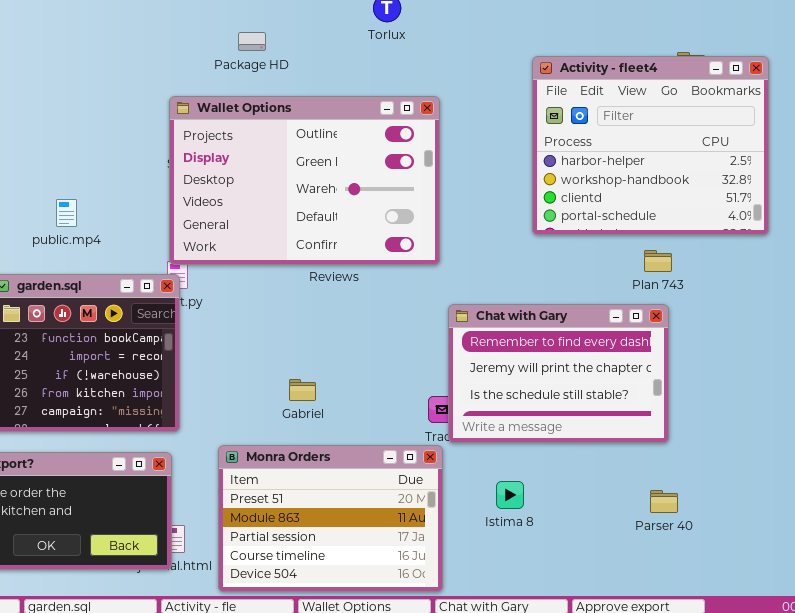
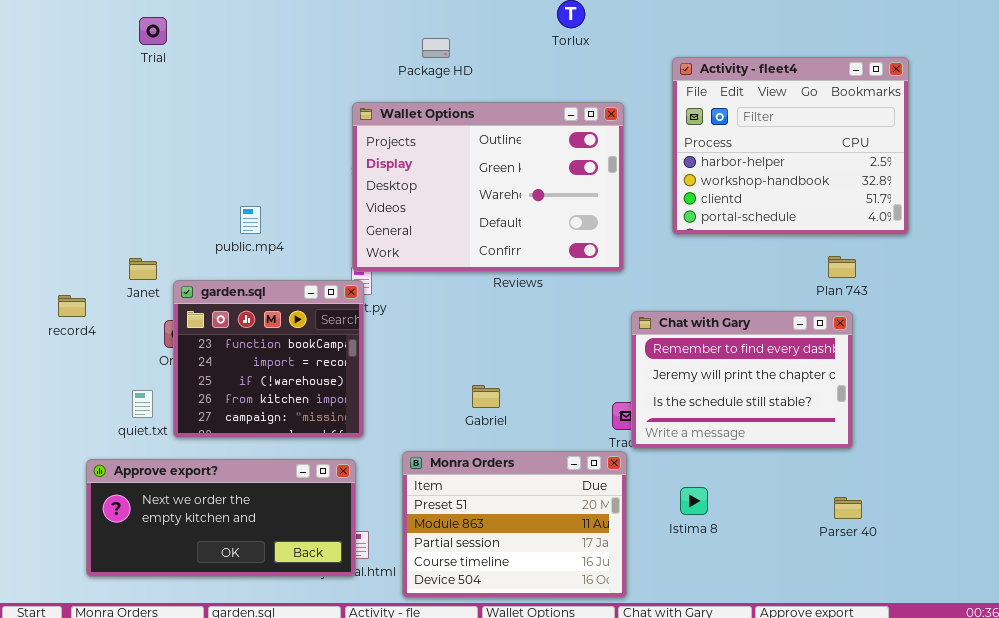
Activity - fleet4: [532,56,769,235] -> [672,57,909,235], moved

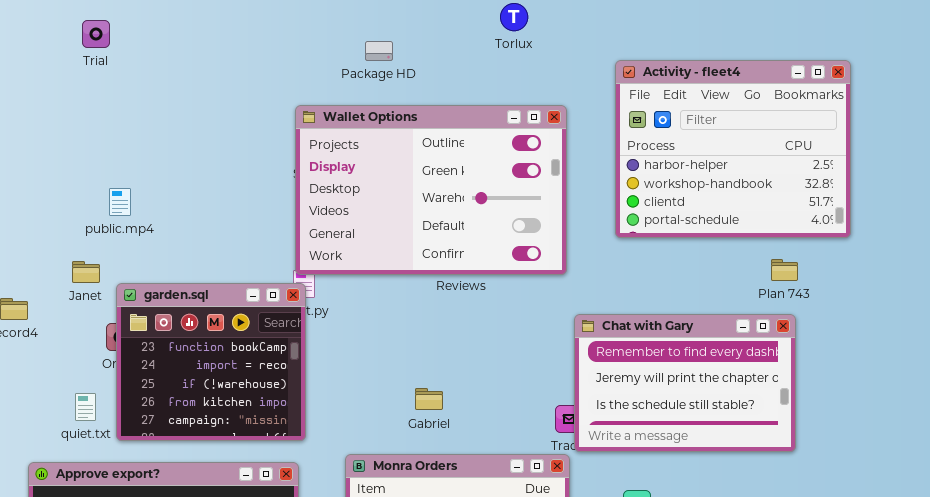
public.mp4: [240,206,261,234] -> [109,188,131,216], moved

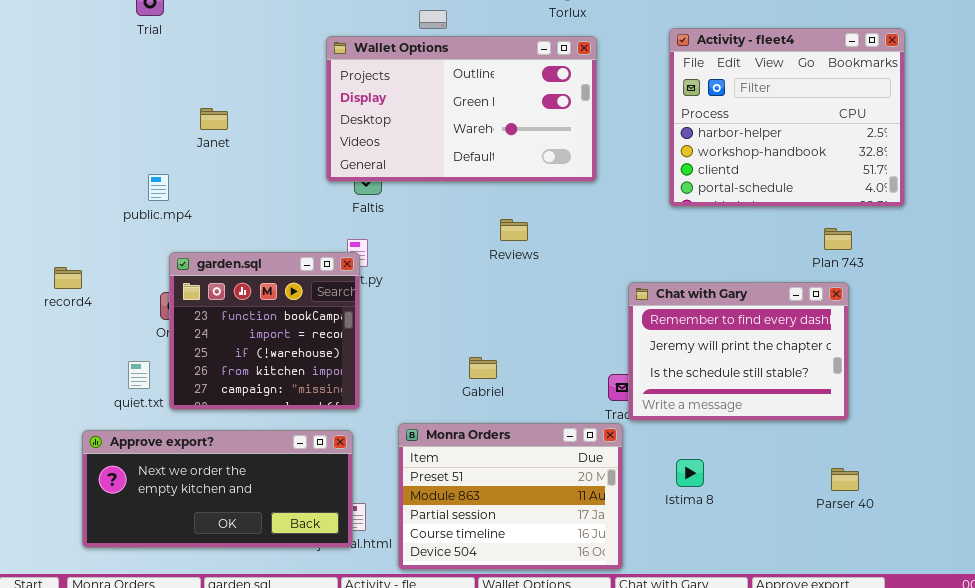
Wallet Options: [295,105,567,275] -> [326,36,597,182], moved, resized
public.mp4: [109,188,131,216] -> [148,174,169,201], moved
Janet: [72,261,100,283] -> [200,108,228,130], moved

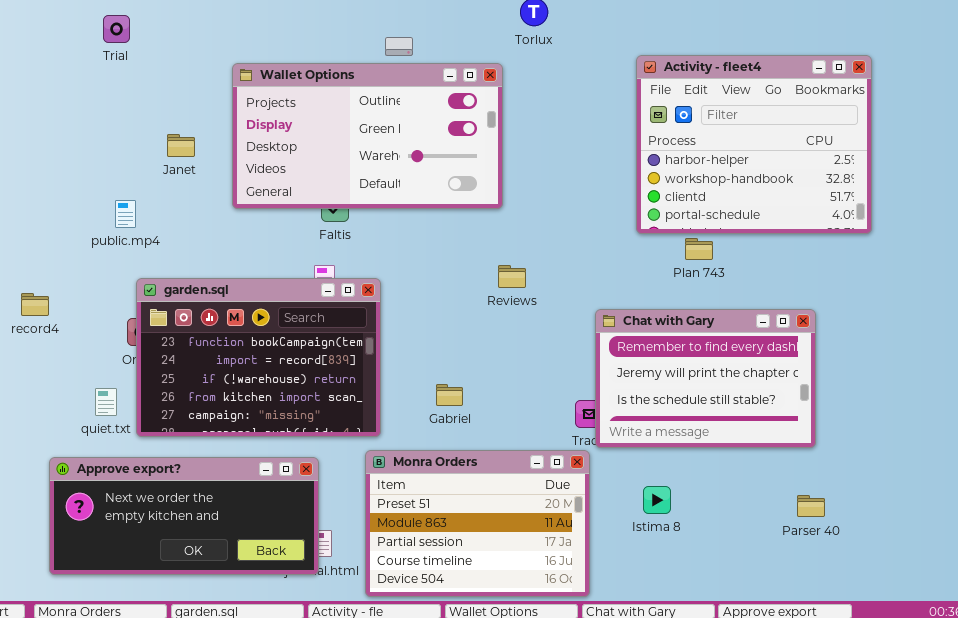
Wallet Options: [326,36,597,182] -> [232,63,503,209], moved
Reviews: [500,219,528,241] -> [498,265,526,288], moved
Plan 743: [824,228,852,250] -> [685,238,713,260], moved
garden.sql: [169,252,360,410] -> [136,278,381,437], resized

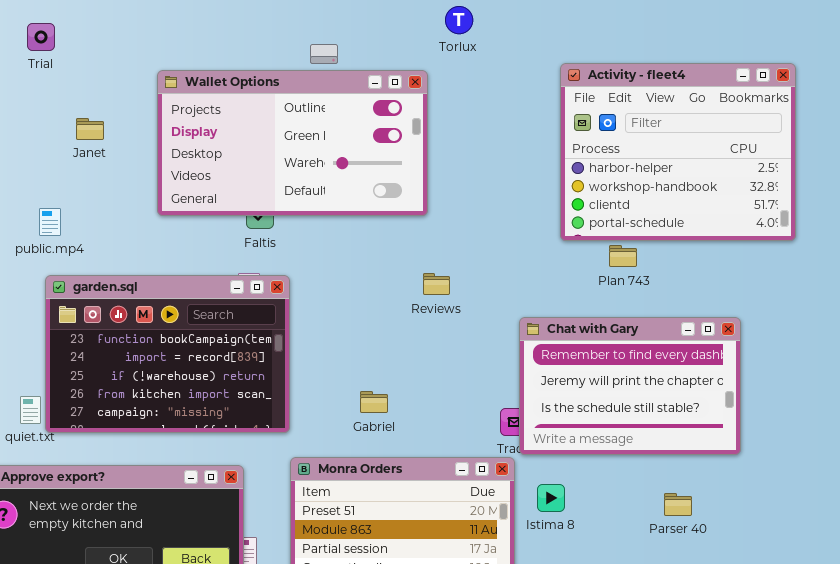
Janet: [167,134,195,157] -> [76,118,104,140], moved
garden.sql: [136,278,381,437] -> [45,275,290,433], moved
Istima 8: [643,486,671,514] -> [537,484,565,512], moved
Parser 40: [797,495,825,517] -> [664,493,692,516], moved

